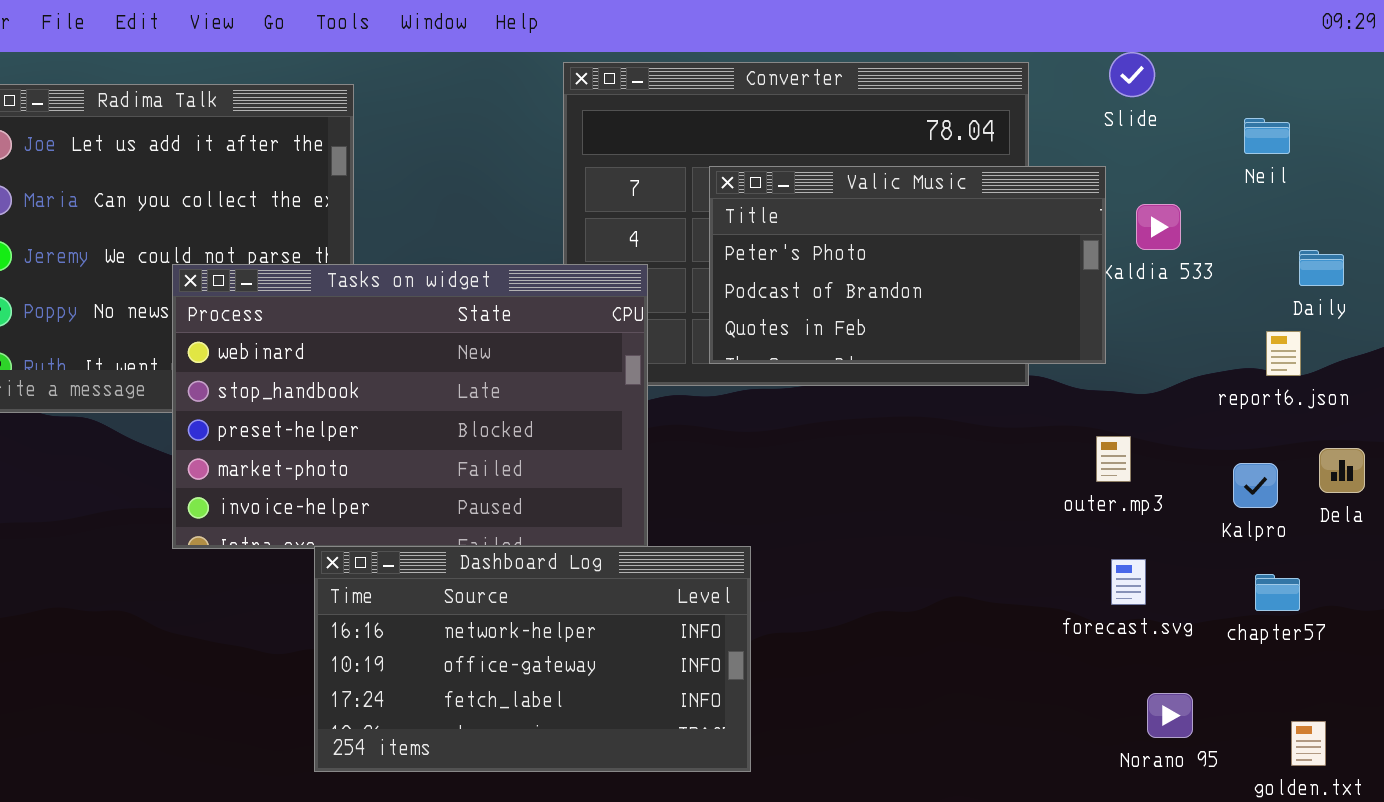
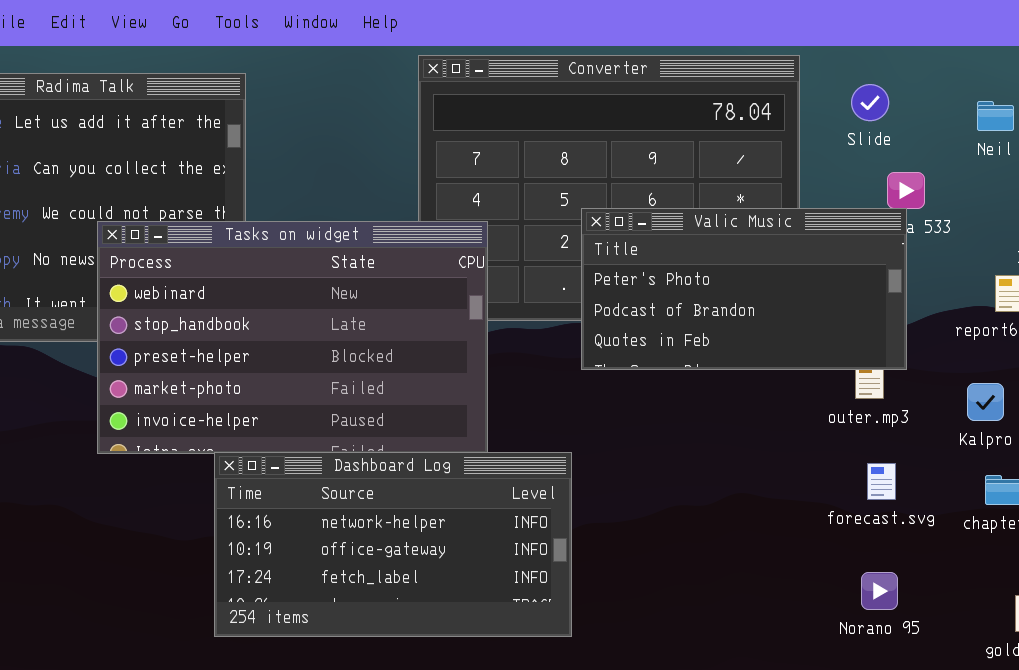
Slide: [1109,52,1155,97] -> [851,84,889,121], moved
Valic Music: [709,166,1106,364] -> [581,208,907,370], moved
Norano 95: [1147,693,1193,738] -> [861,572,898,610], moved

